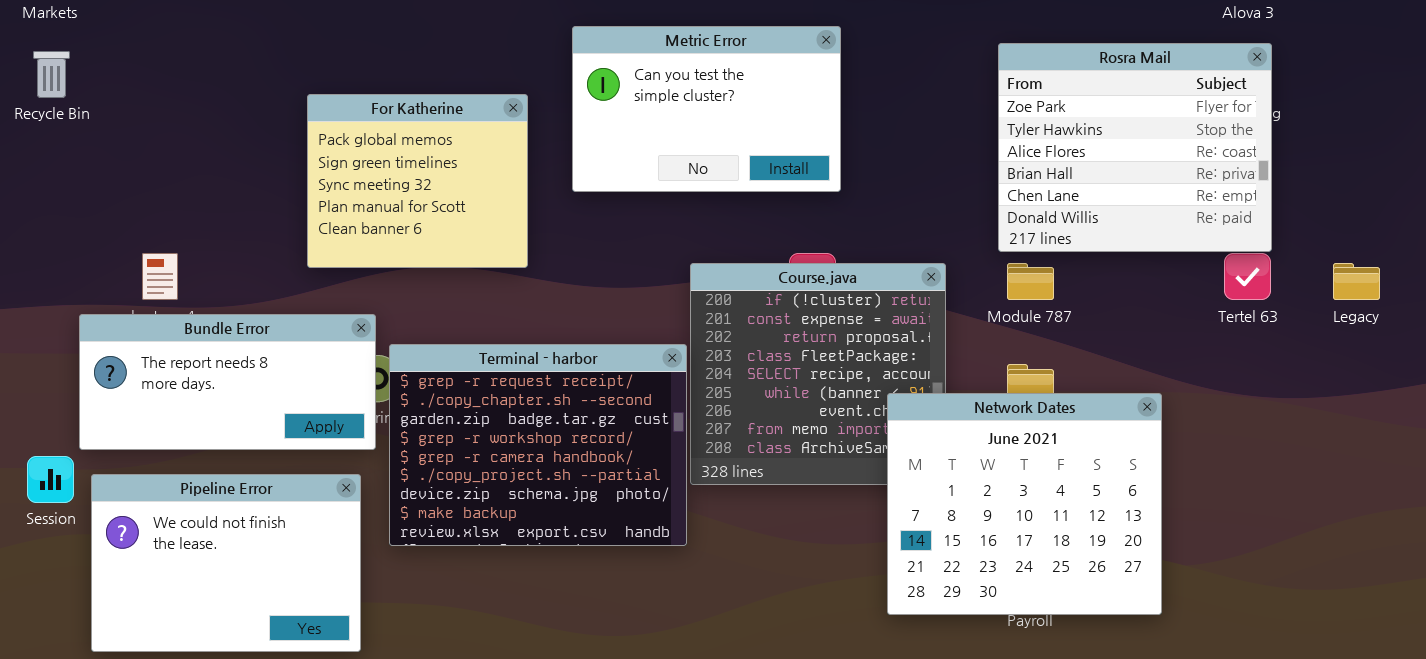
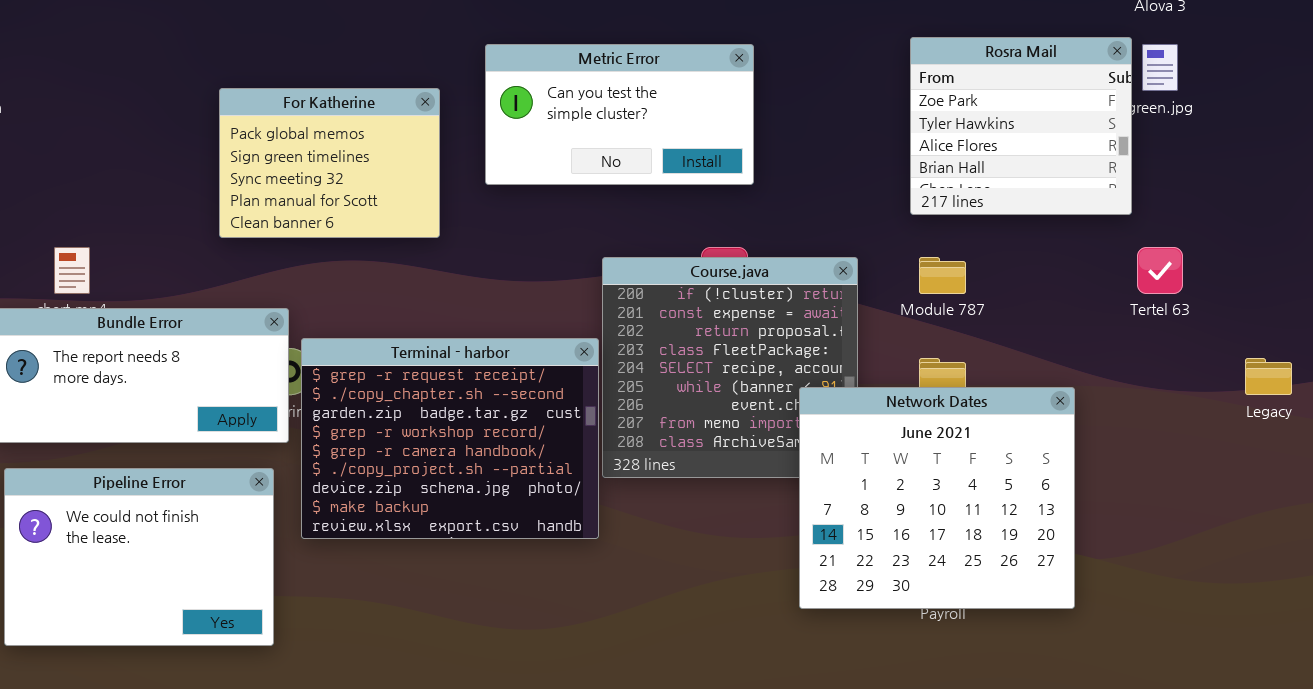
Metric Error: [572,26,841,192] -> [485,44,754,185], resized
Rosra Mail: [998,43,1272,252] -> [910,37,1132,215], resized
For Katherine: [307,94,528,268] -> [219,88,440,238], resized
Legacy: [1333,263,1380,300] -> [1245,358,1292,395], moved

